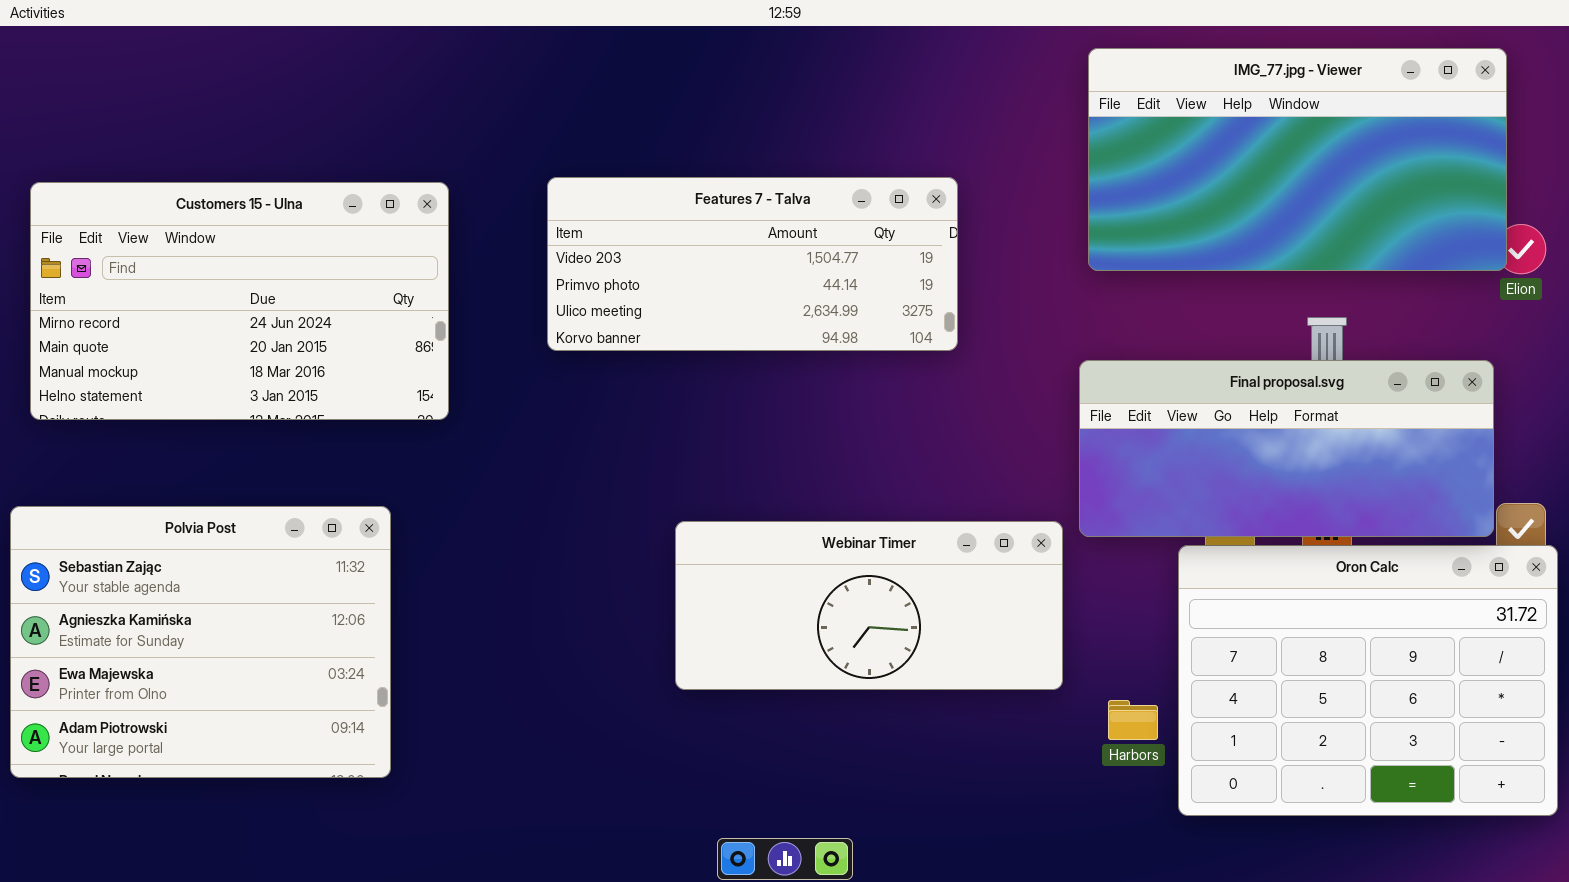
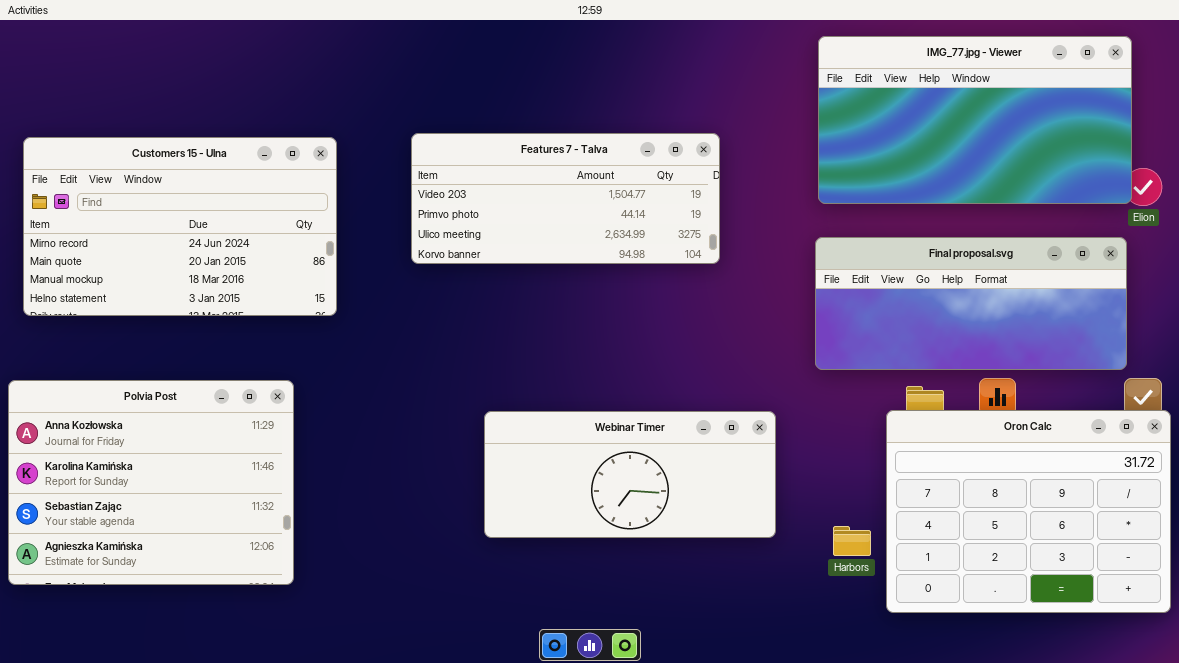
Final proposal.svg: [1079,360,1494,537] -> [815,237,1127,370], moved
Polvia Post: [10,506,391,778] -> [8,380,294,585], scrolled up 2 rows
Webinar Timer: [675,521,1063,690] -> [484,411,776,538], moved

